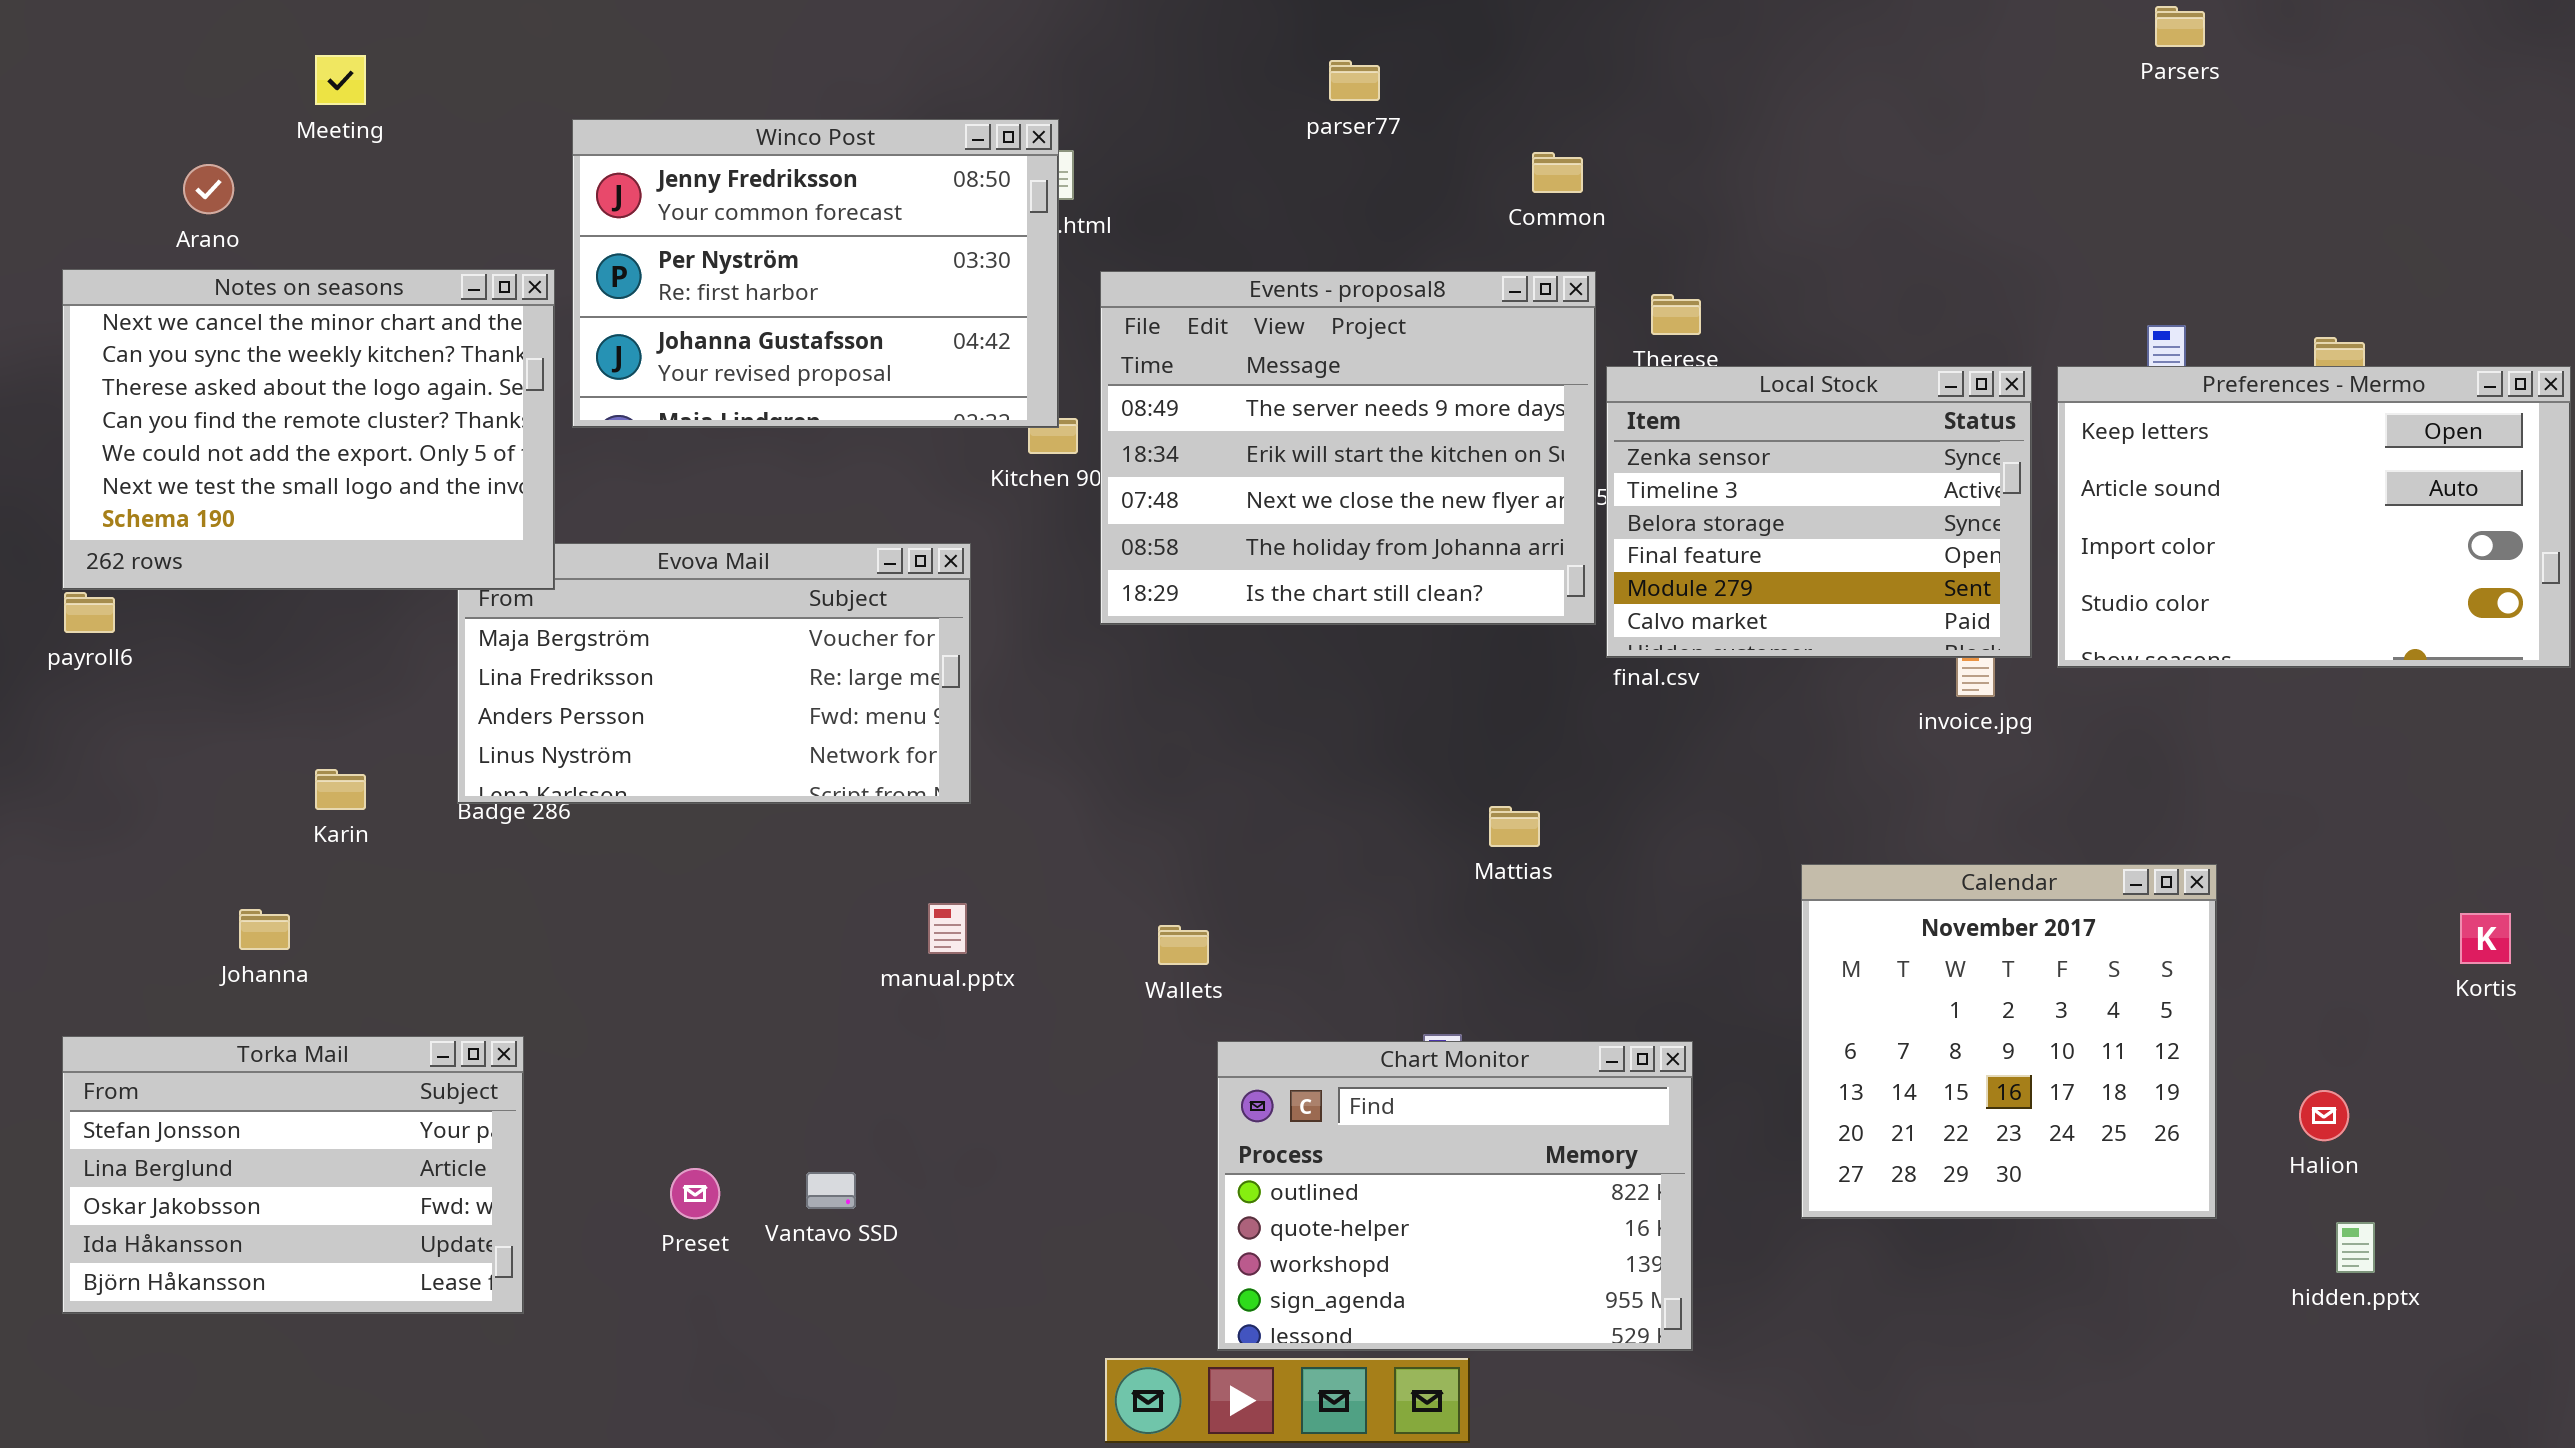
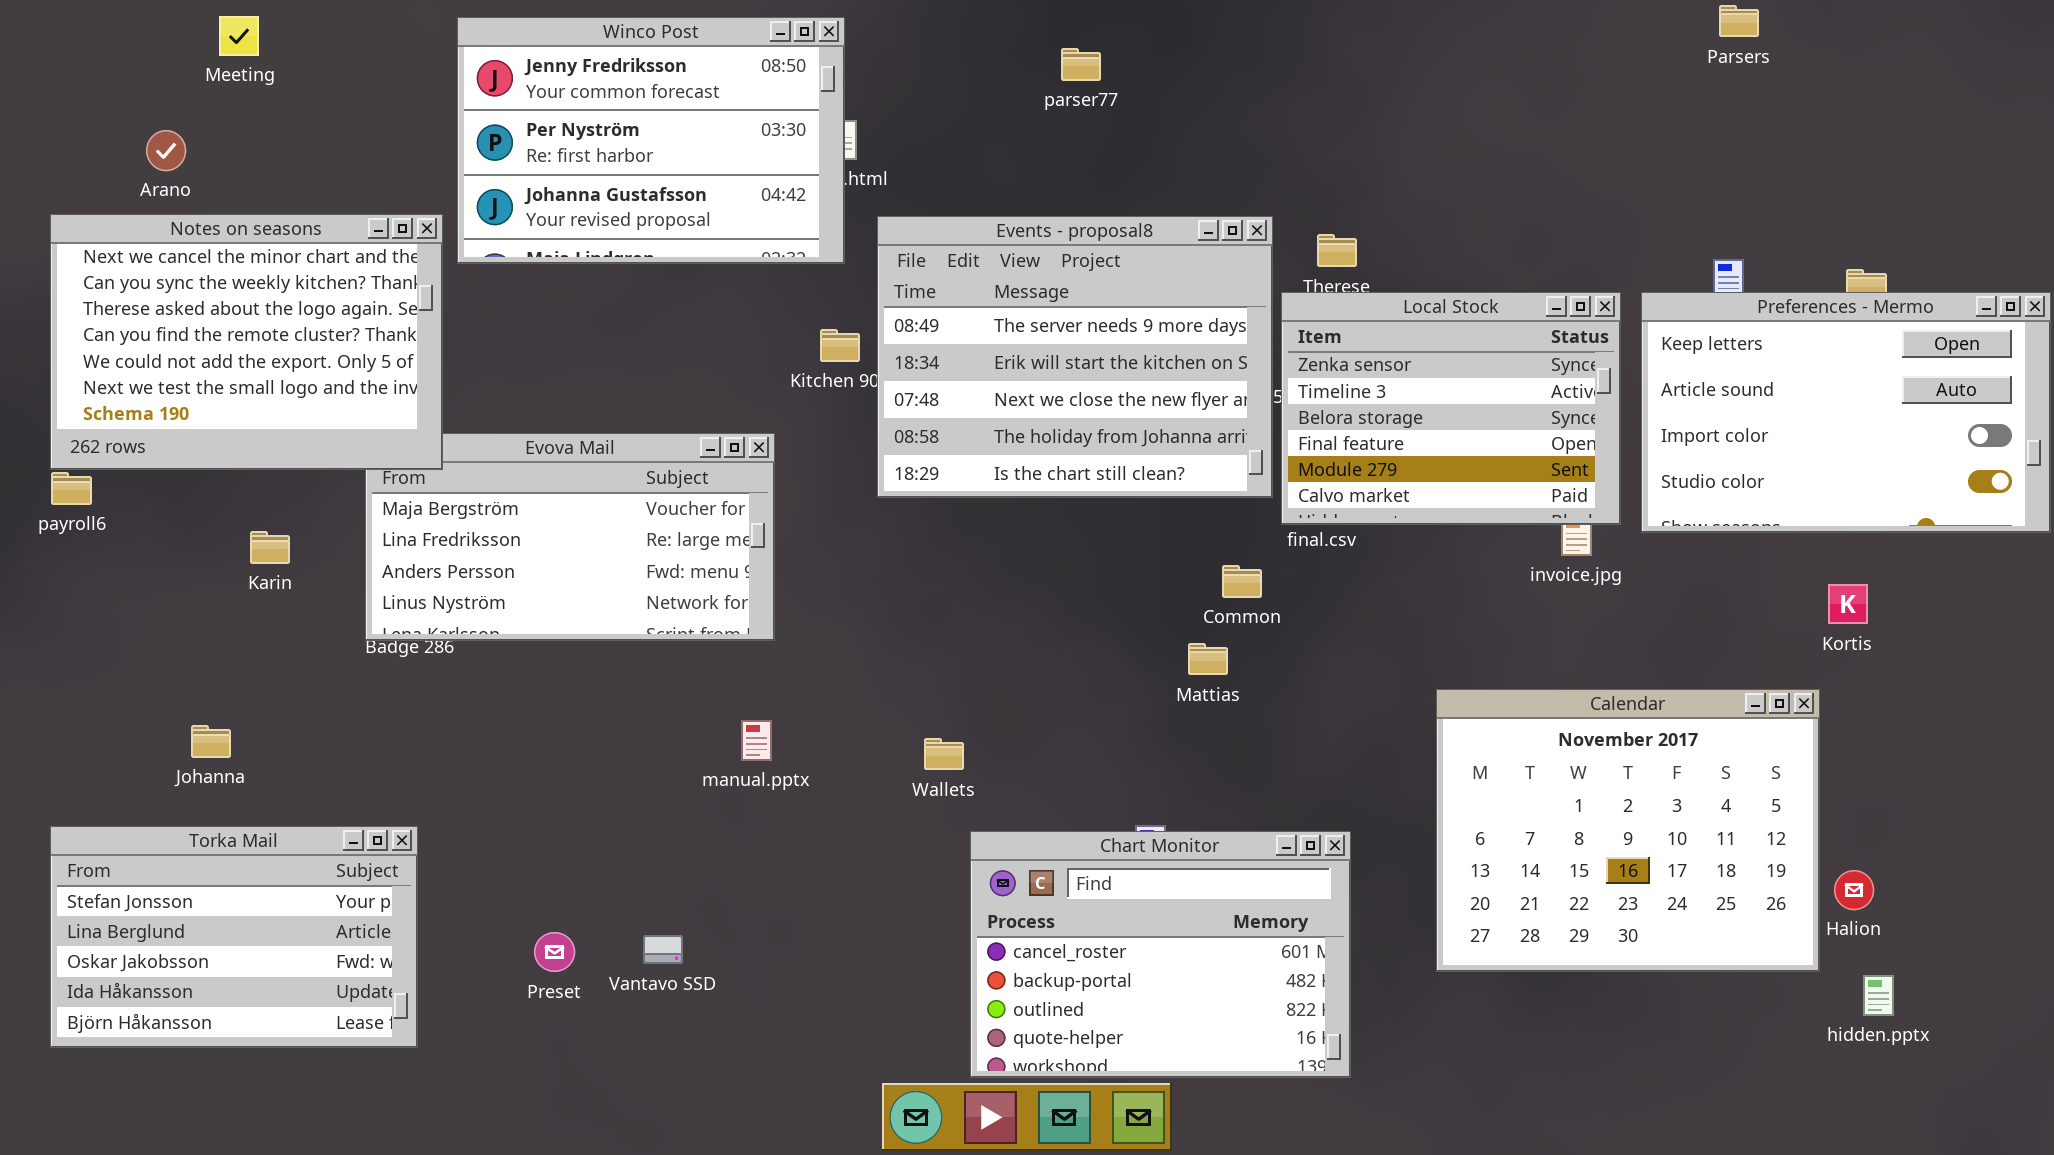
Meeting: [315,55,366,105] -> [219,16,259,56], moved
Winco Post: [572,119,1059,428] -> [457,17,845,264], moved
Common: [1532,152,1583,193] -> [1222,565,1262,598], moved
Karin: [315,769,366,810] -> [250,531,290,564], moved
Calendar: [1801,864,2217,1219] -> [1436,689,1820,972], resized
Kortis: [2460,913,2511,964] -> [1828,584,1868,624], moved
Chart Monitor: [1217,1041,1693,1351] -> [970,831,1351,1078], scrolled up 2 rows

